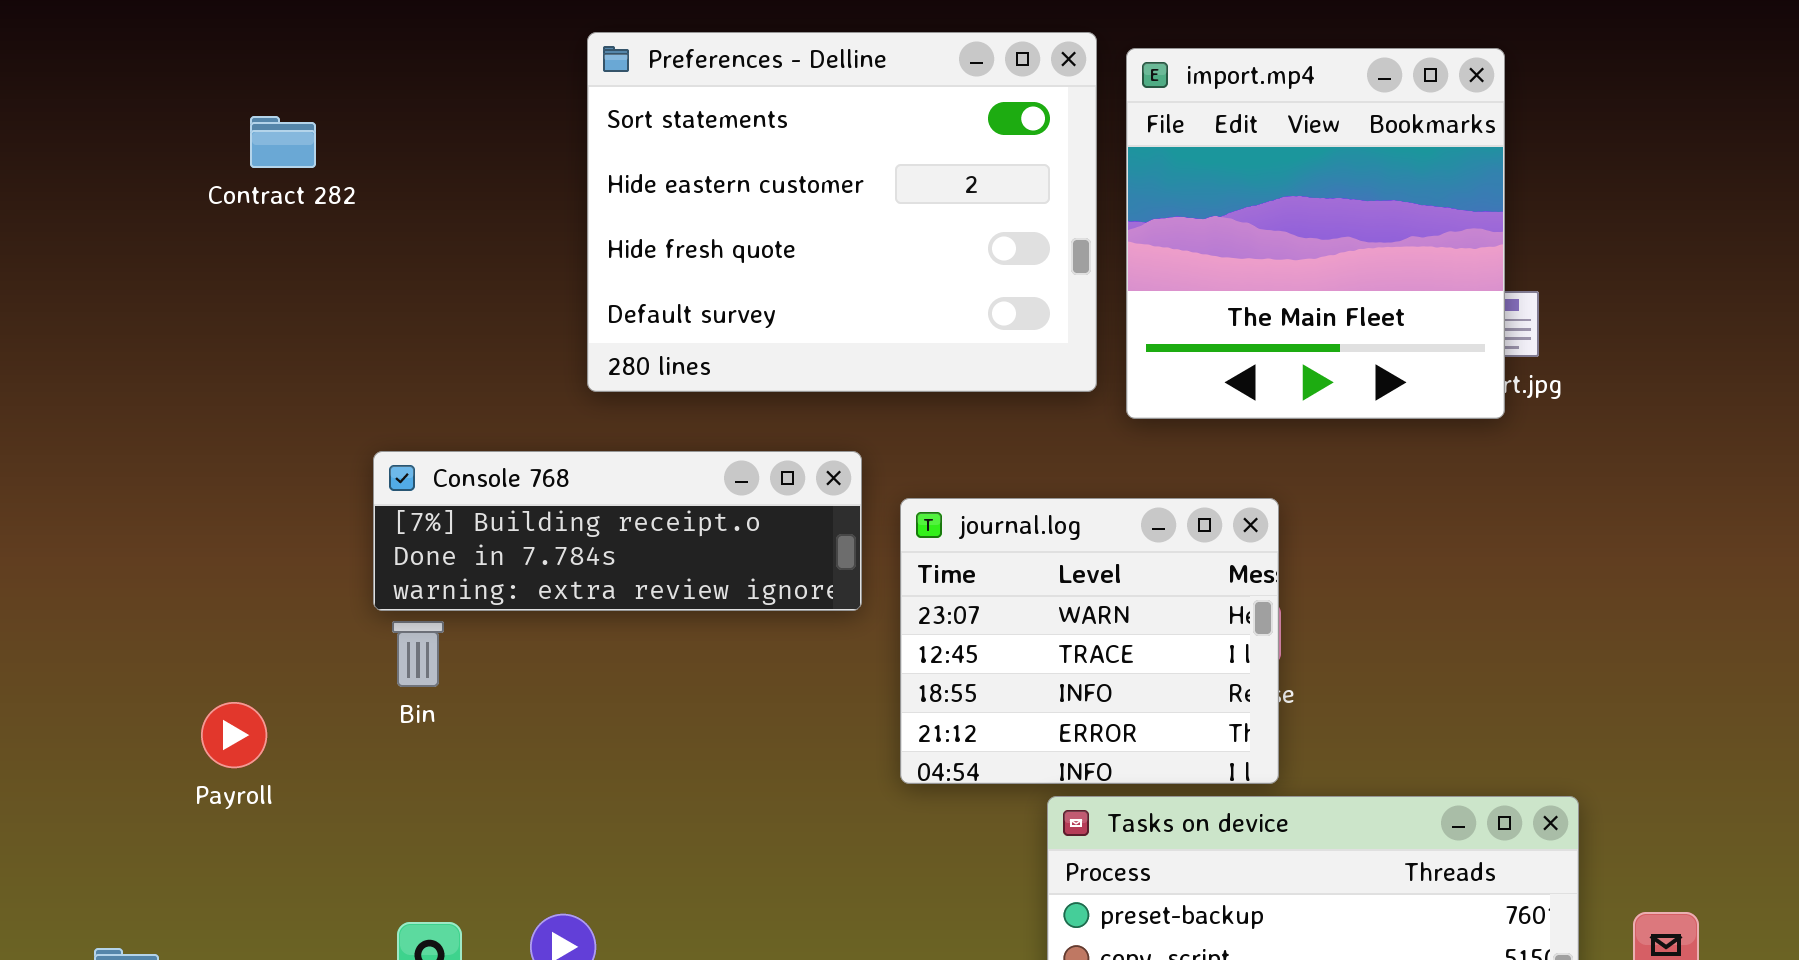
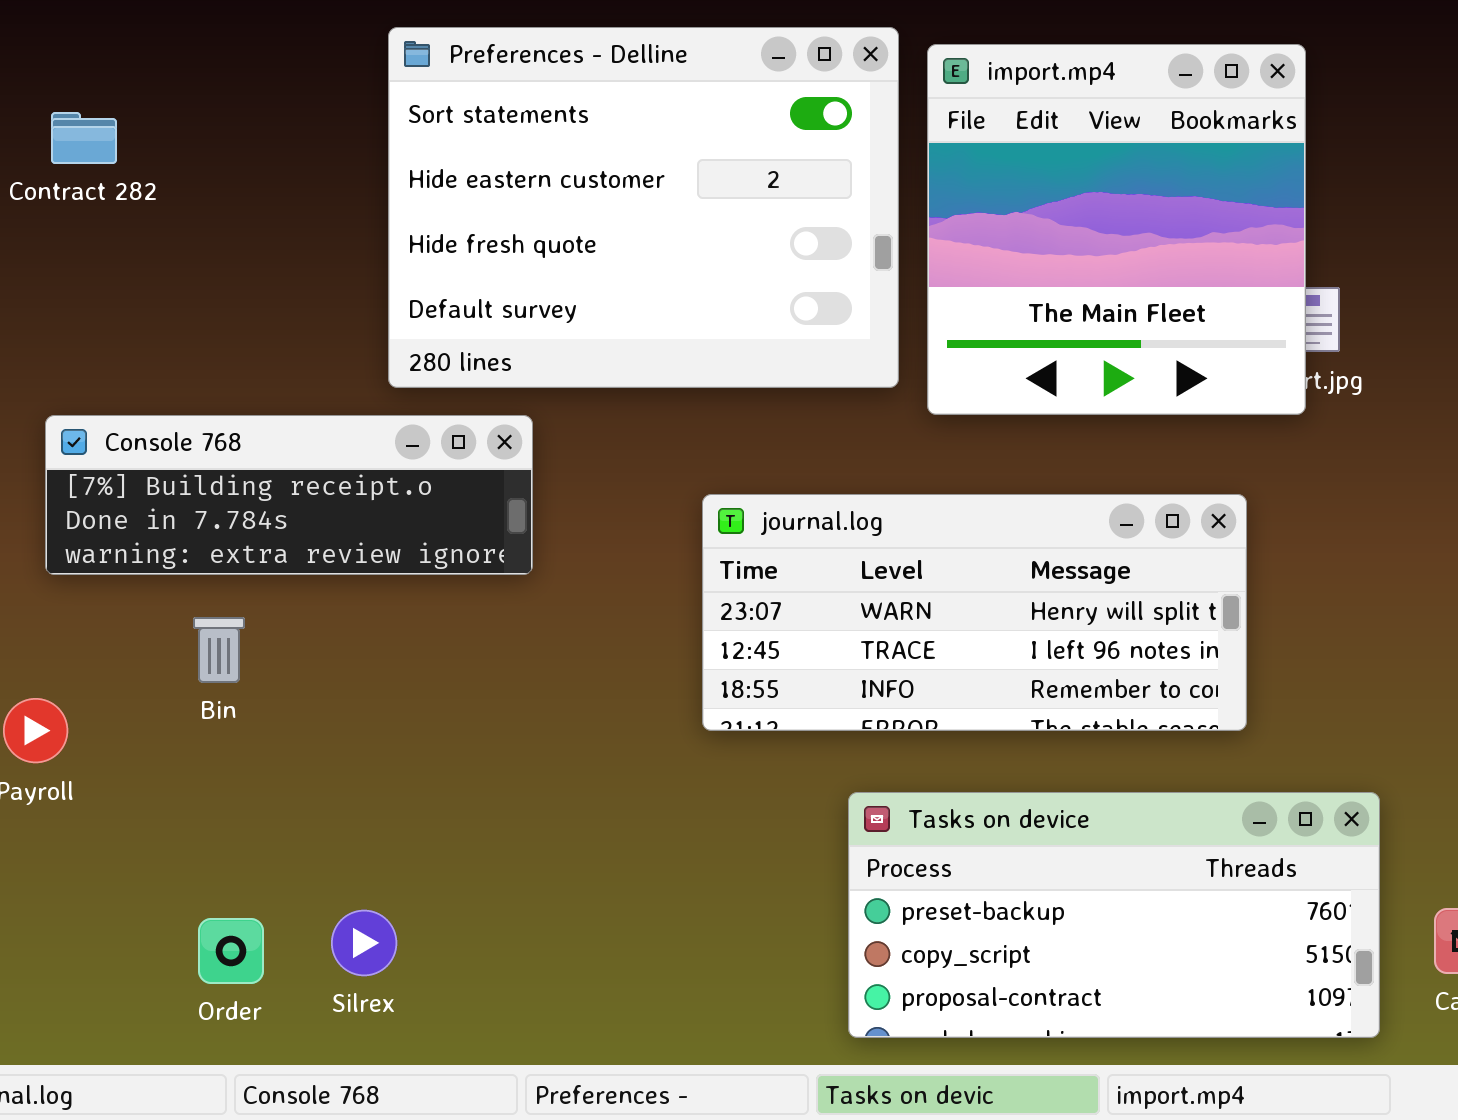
Console 768: [373,451,862,611] -> [45,415,533,575], moved
journal.log: [900,498,1279,784] -> [702,494,1247,731], resized

